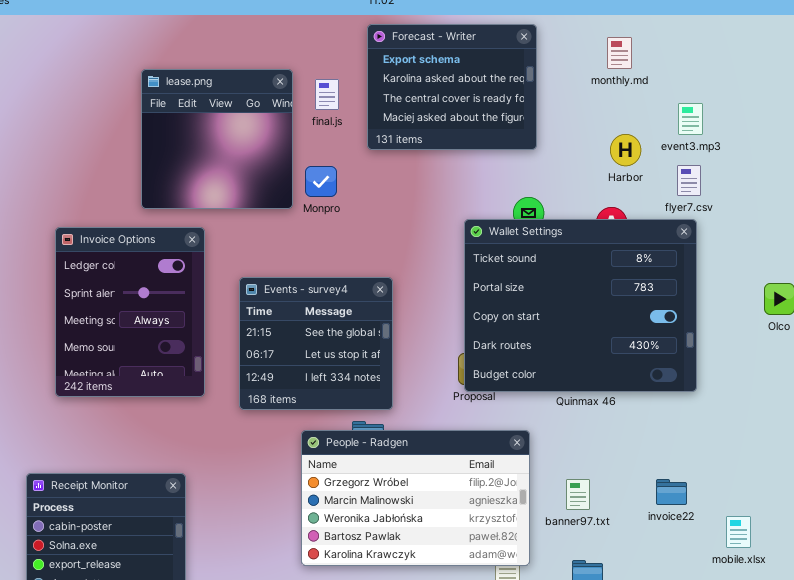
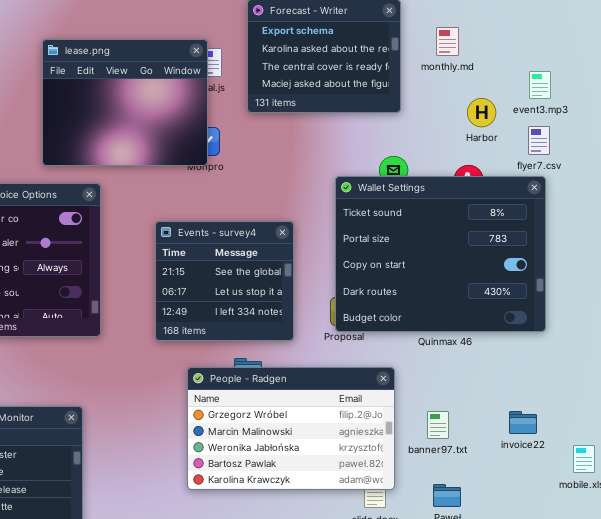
monthly.md: [607,37,632,69] -> [436,27,459,56], moved
lease.png: [141,69,293,209] -> [42,39,208,166], resized
Events - survey4: [239,277,393,410] -> [155,221,294,341], moved

